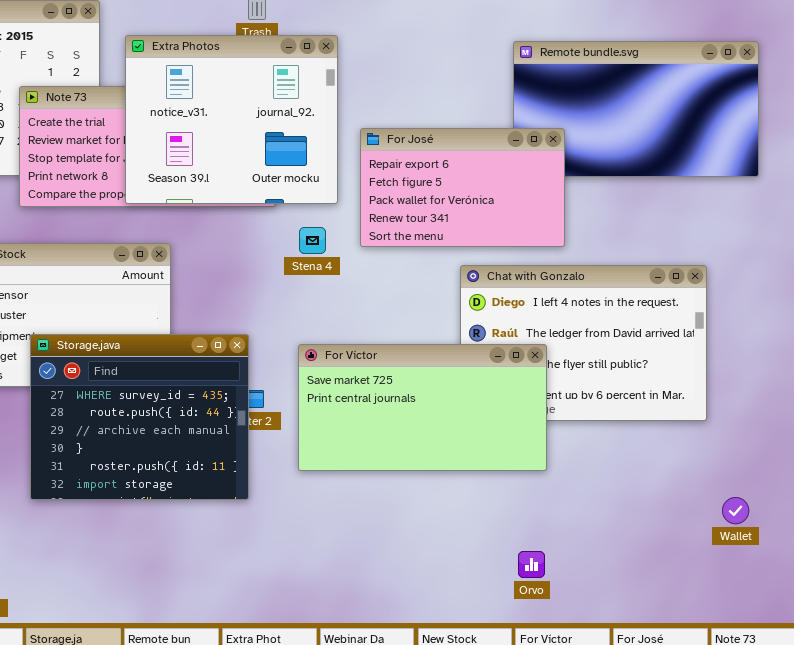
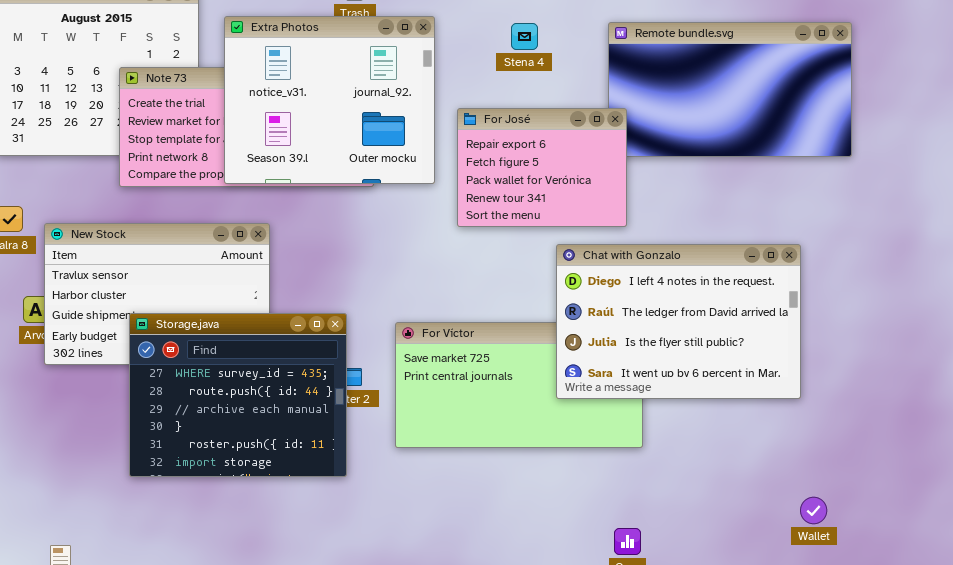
For José: [360,128,565,247] -> [457,108,627,227], resized
Stena 4: [299,227,326,254] -> [511,23,538,50], moved
Chat with Gonzalo: [460,265,707,421] -> [556,244,801,399], raised
Wallet: [722,497,749,524] -> [800,497,827,524], moved

